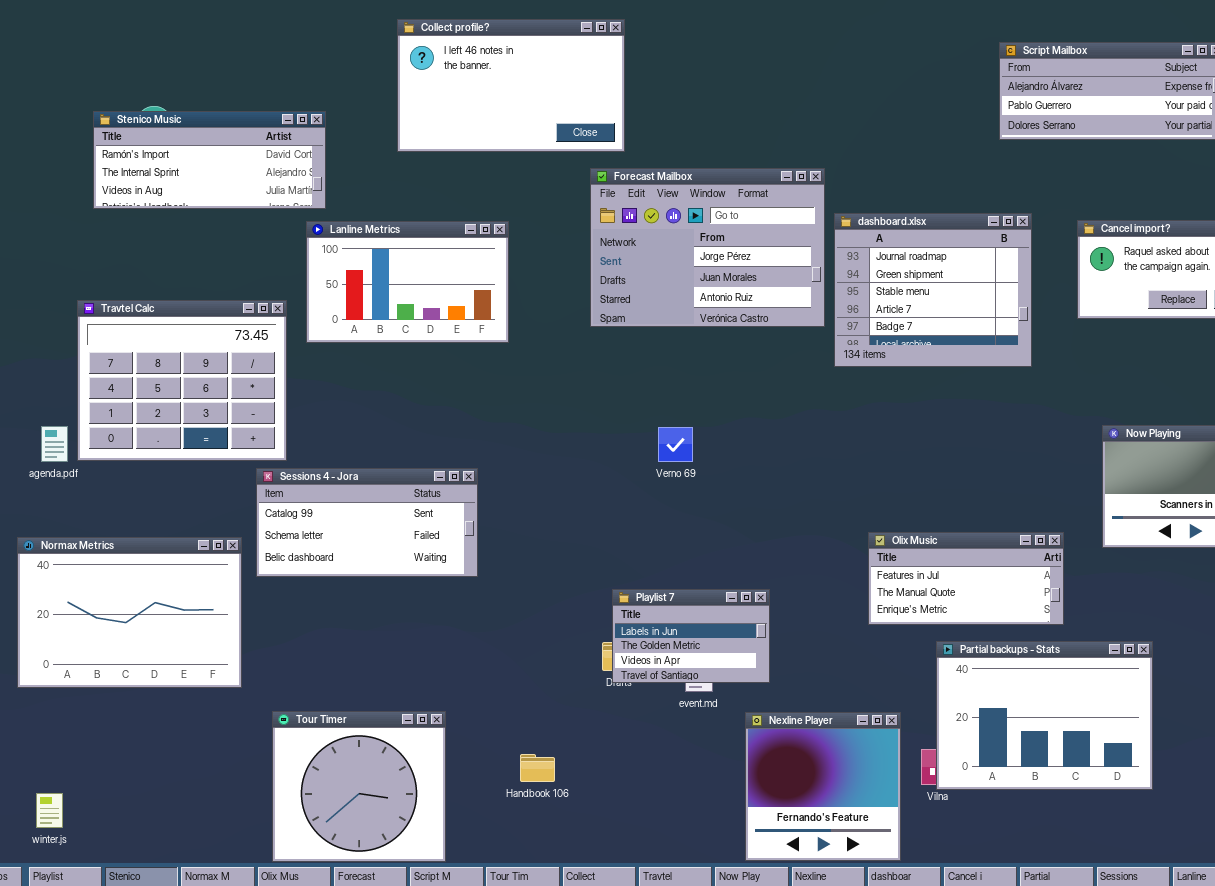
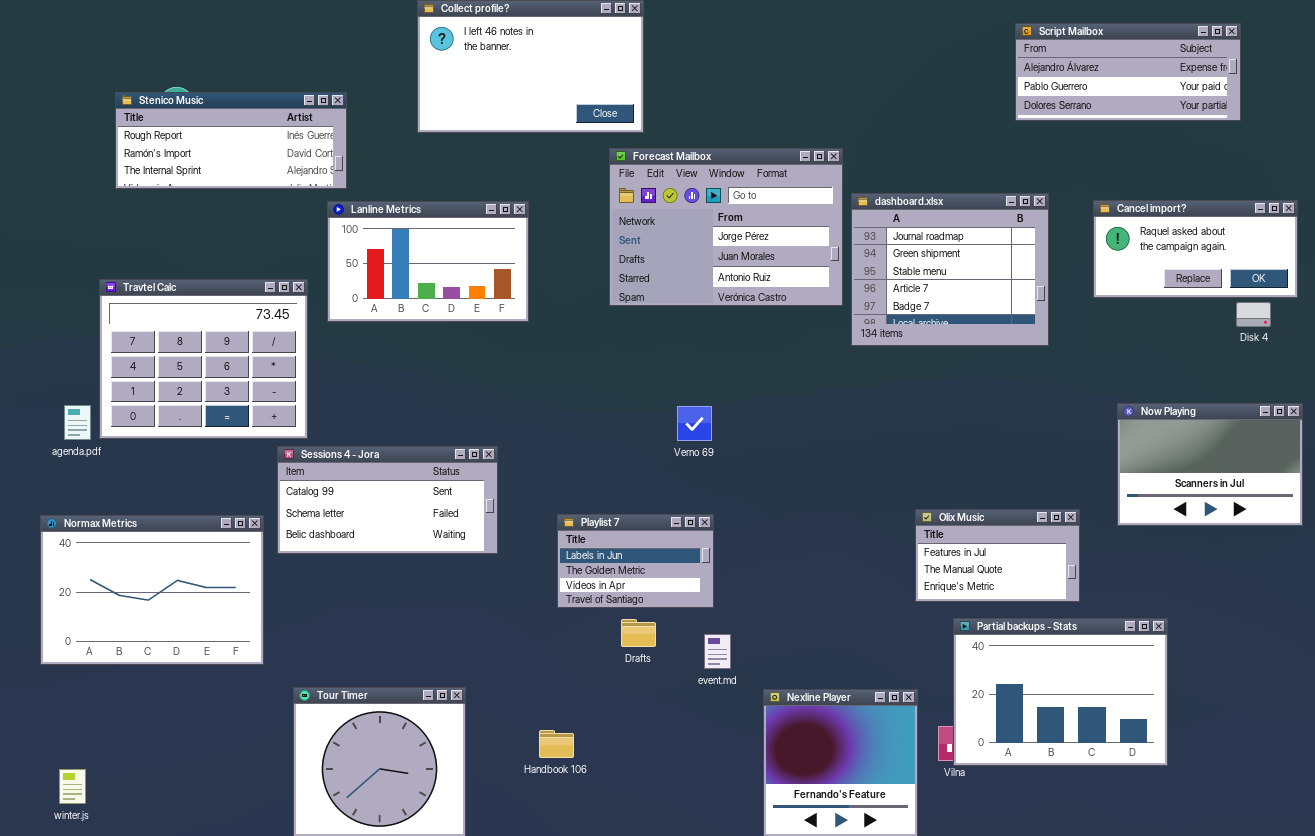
Stenico Music: [93,111,326,209] -> [115,92,347,189], scrolled up 1 row
Olix Music: [868,532,1064,625] -> [915,509,1080,602], resized
Playlist 7: [612,589,770,683] -> [557,514,714,608], moved

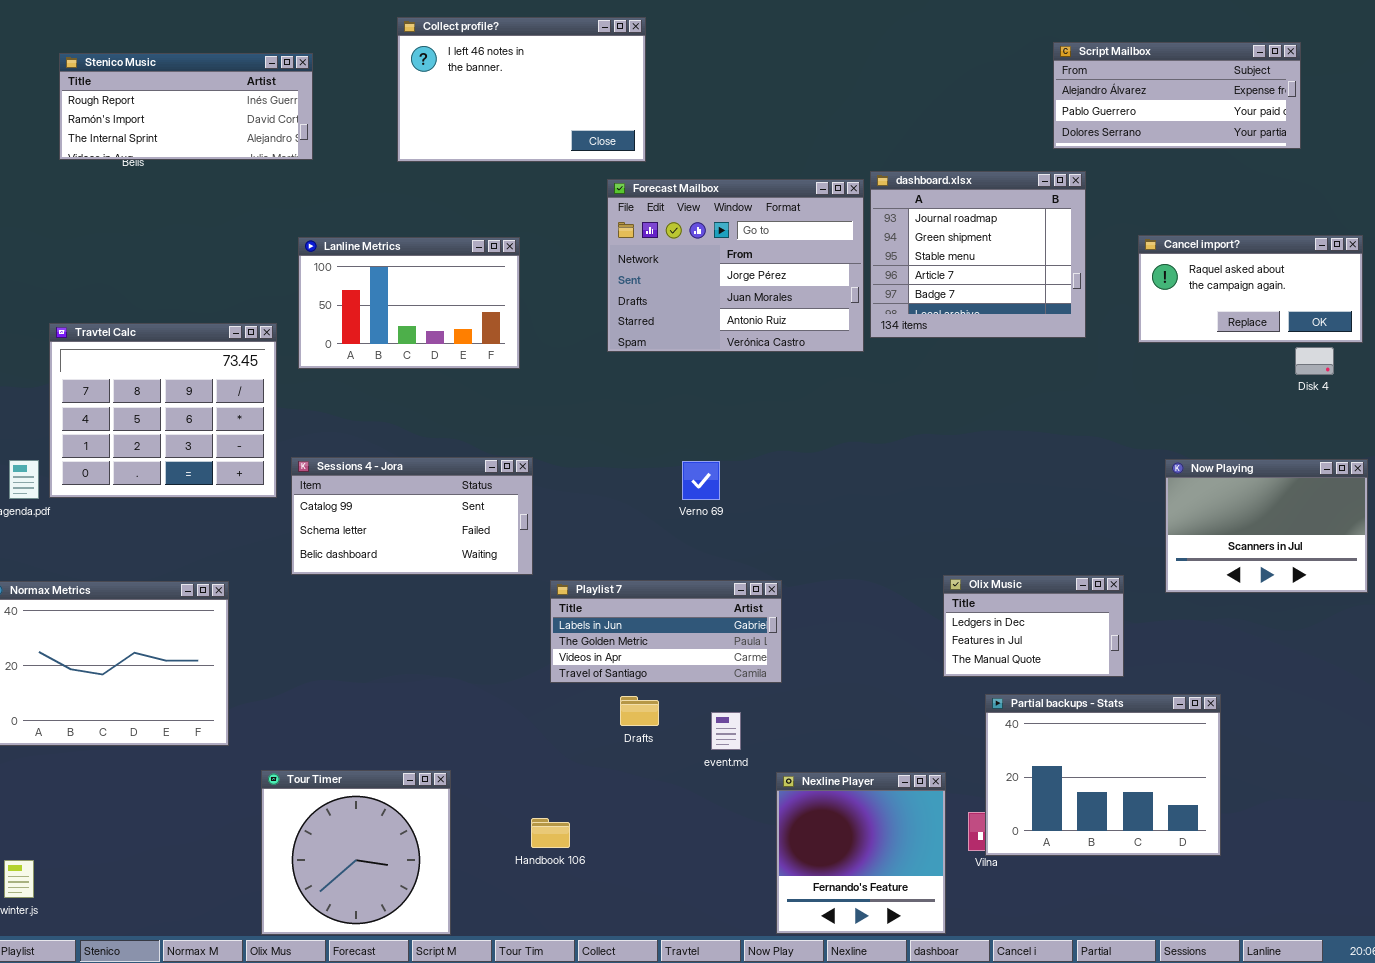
Stenico Music: [115,92,347,189] -> [59,53,313,160], moved
dashboard.xlsx: [851,193,1049,346] -> [870,171,1086,338], moved
Sessions 4 - Jora: [277,446,498,554] -> [291,457,533,575], moved
Olix Music: [915,509,1080,602] -> [943,575,1124,677], scrolled up 1 row
Playlist 7: [557,514,714,608] -> [550,580,782,683], resized

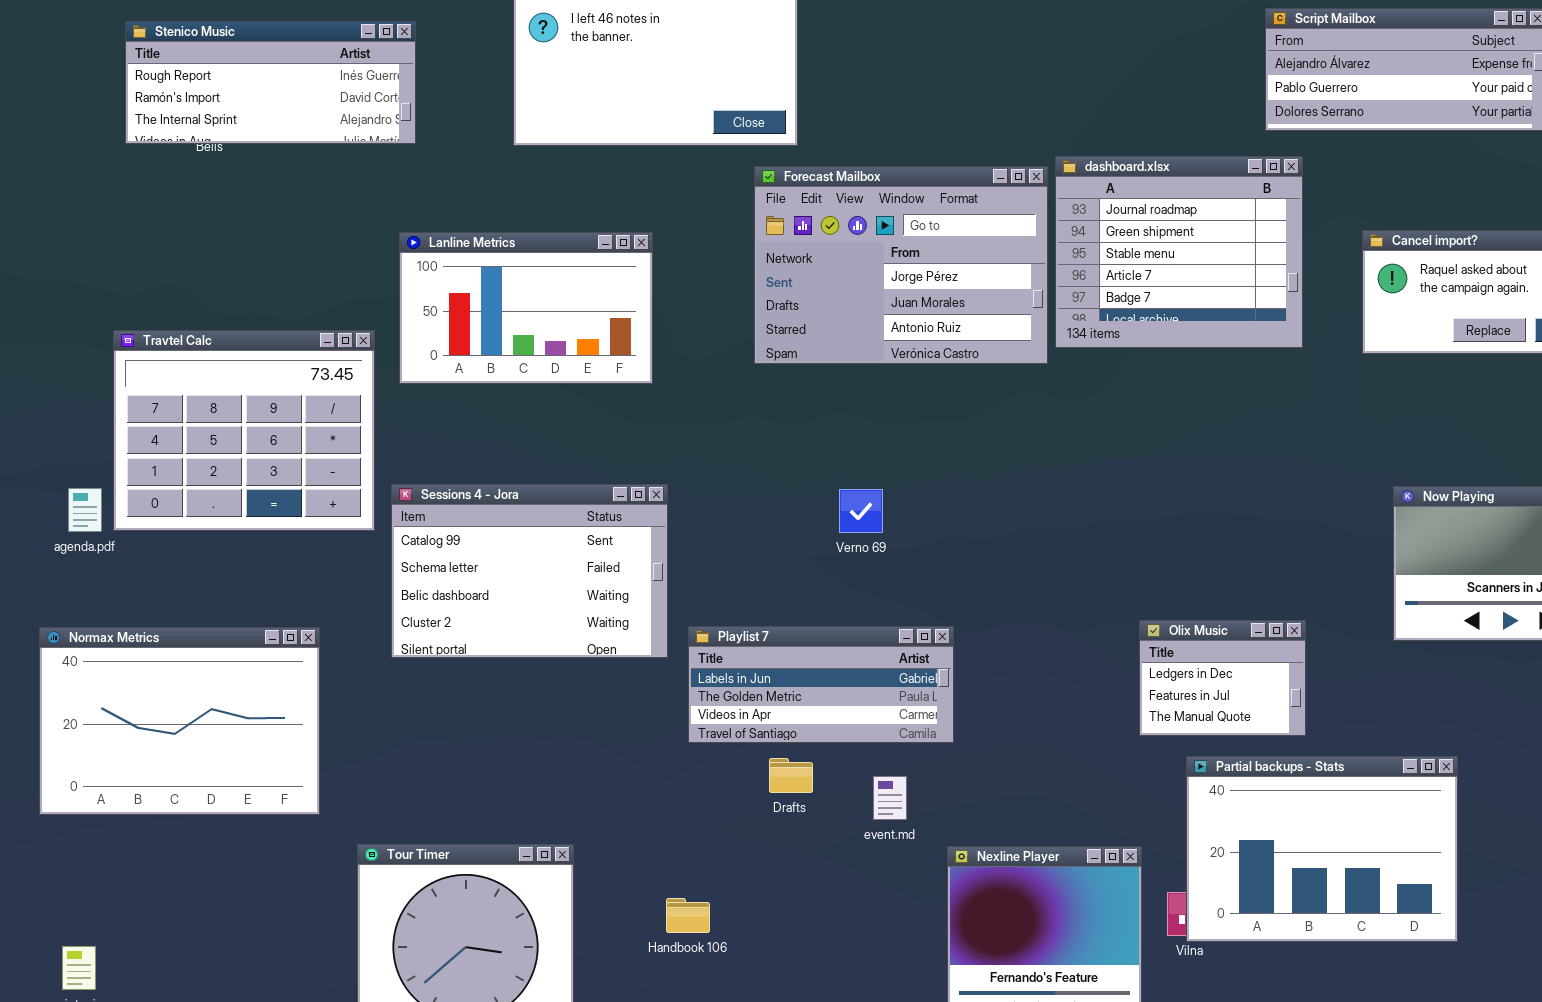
Sessions 4 - Jora: [291,457,533,575] -> [391,484,668,658], resized
Olix Music: [943,575,1124,677] -> [1139,620,1306,736], resized

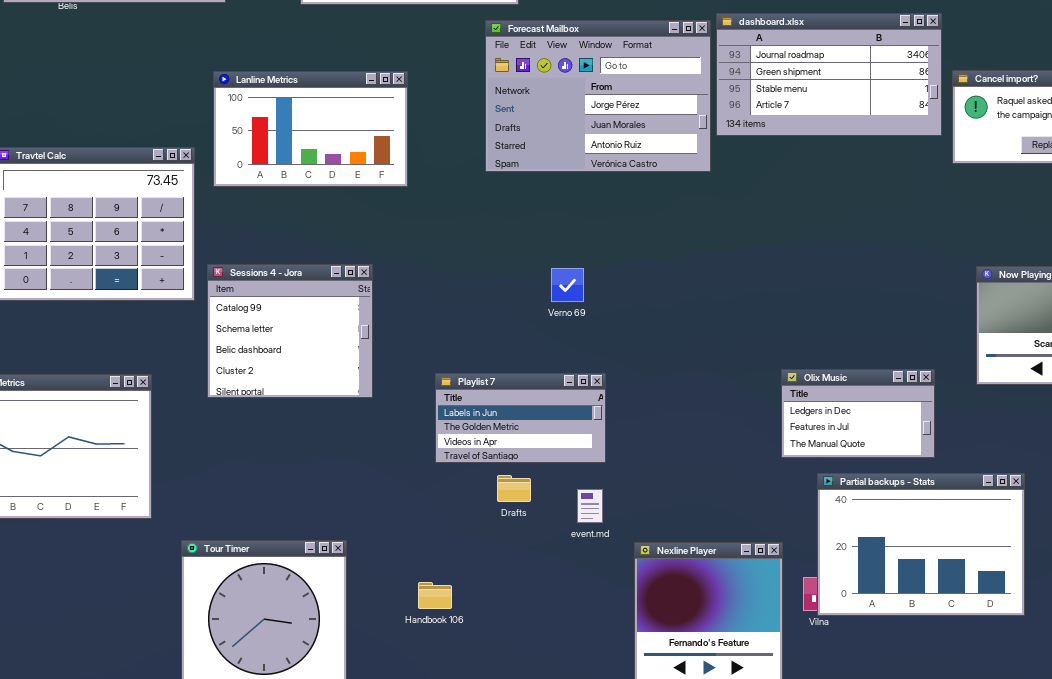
dashboard.xlsx: [1055,156,1303,348] -> [716,13,942,136], resized
Sessions 4 - Jora: [391,484,668,658] -> [207,264,373,398], resized
Olix Music: [1139,620,1306,736] -> [781,369,935,458], resized
Playlist 7: [688,626,954,743] -> [435,373,606,463], resized

